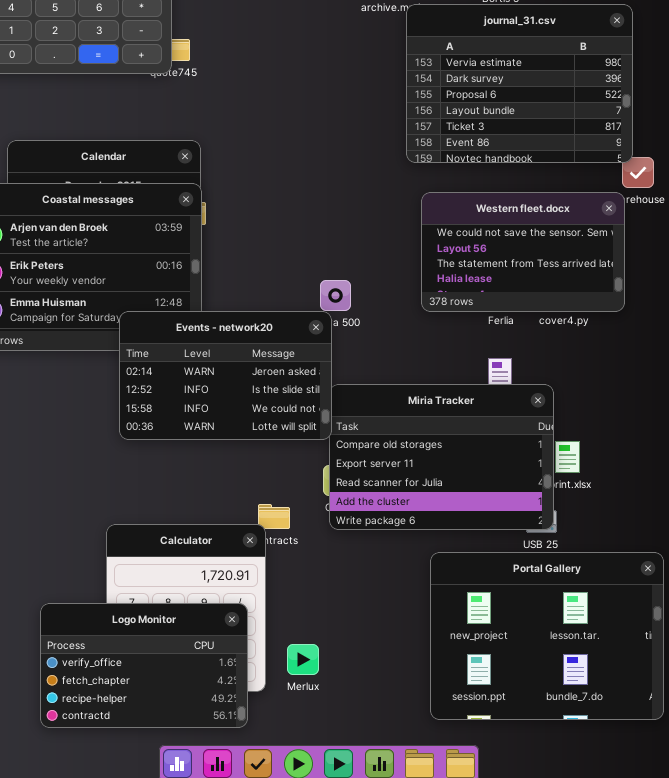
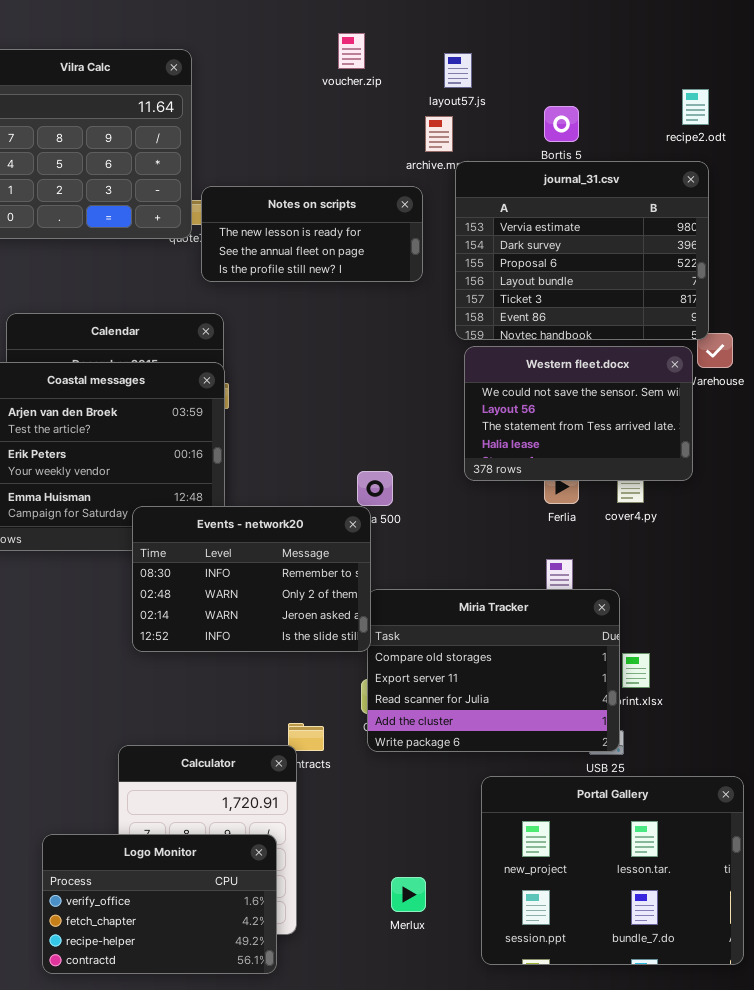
Notes on scripts: none -> [201,186,423,282], opened
Western fleet.docx: [421,192,625,312] -> [464,346,693,481], moved
Events - network20: [119,311,332,440] -> [132,506,371,652], scrolled up 2 rows
Merlux: [287,644,319,675] -> [391,877,426,912], moved

